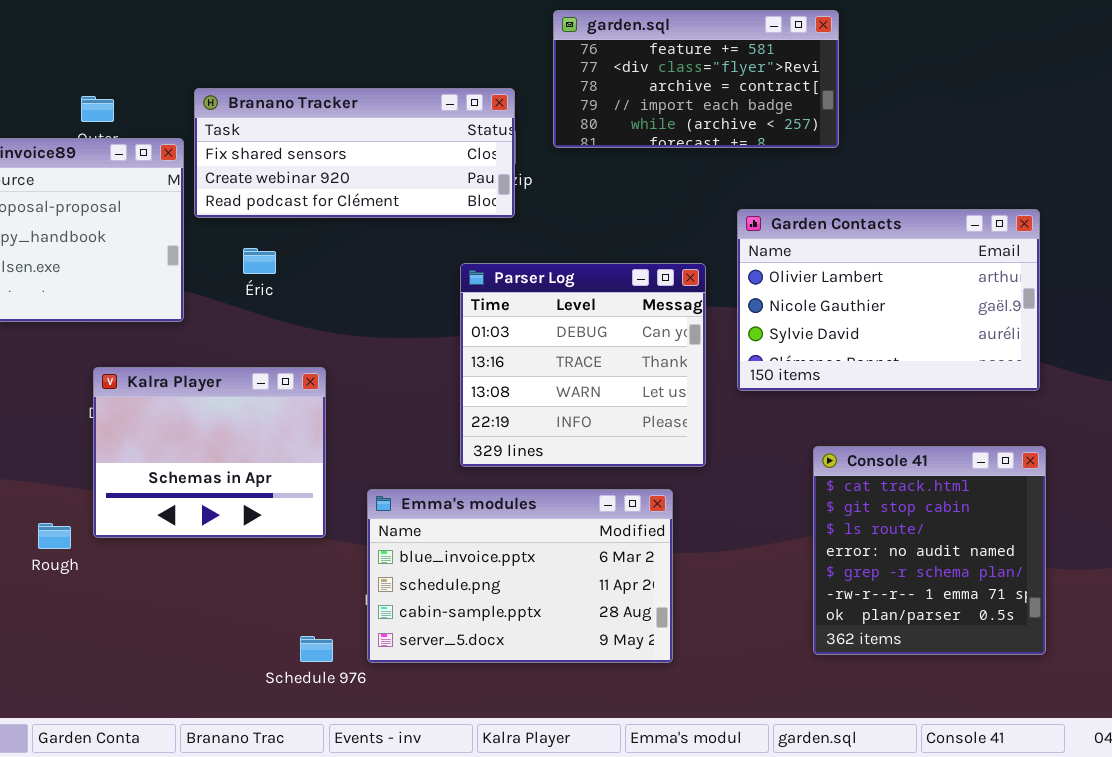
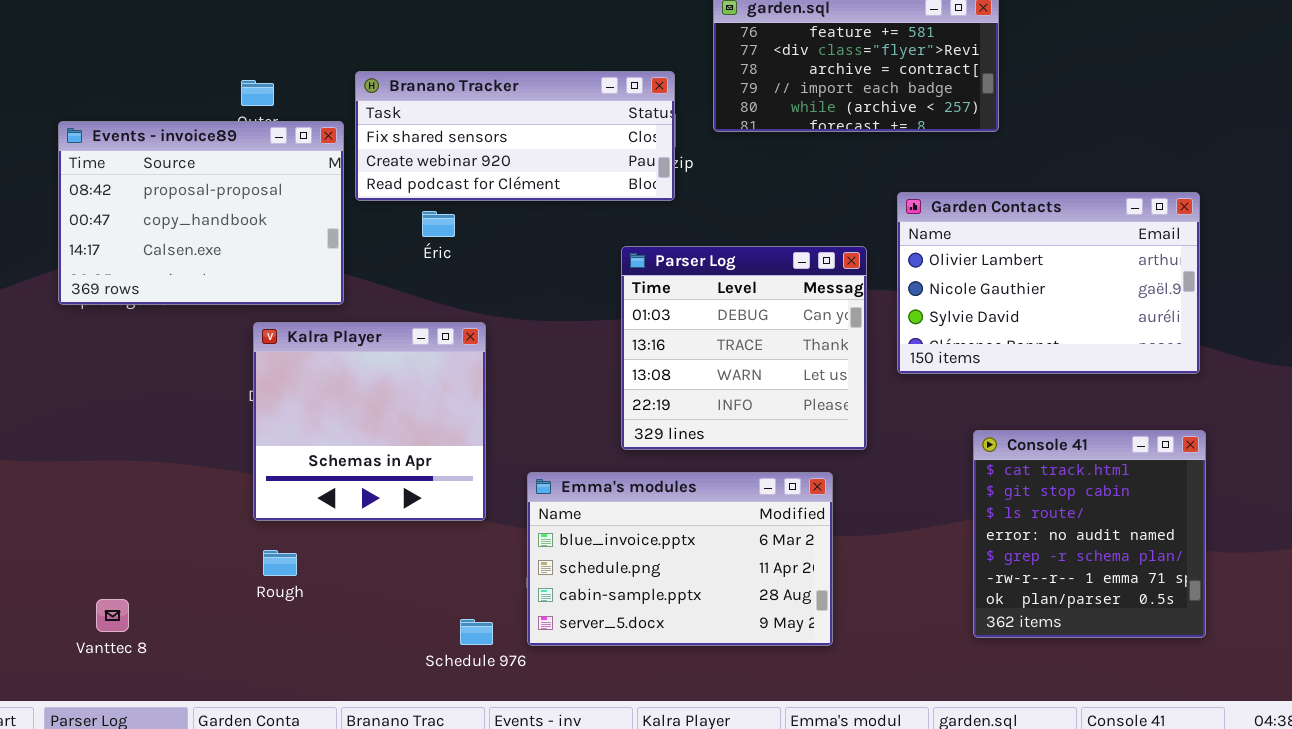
Éric: [243,248,276,274] -> [422,211,455,237], moved
Kalra Player: [93,367,326,538] -> [253,322,486,521], resized
Rough: [38,523,71,549] -> [263,550,297,576], moved

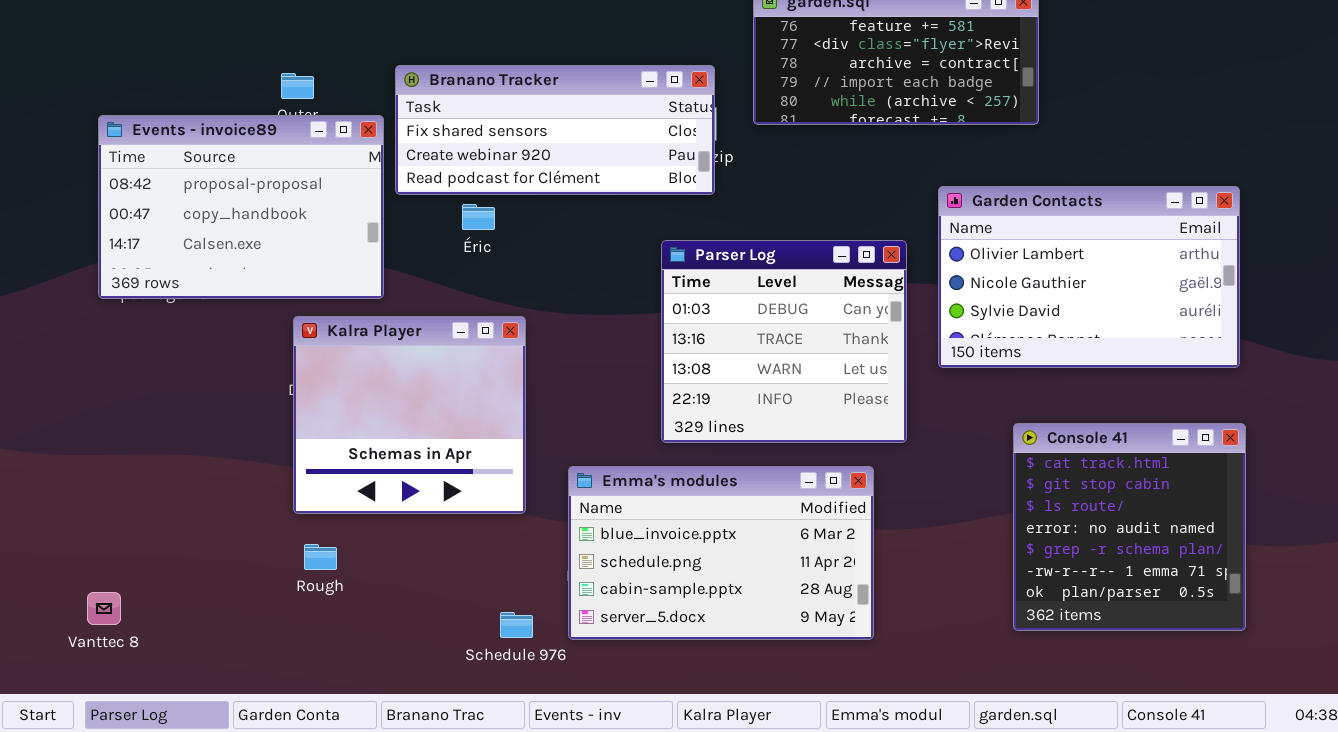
Vanttec 8: [96,599,129,632] -> [87,592,121,625], moved

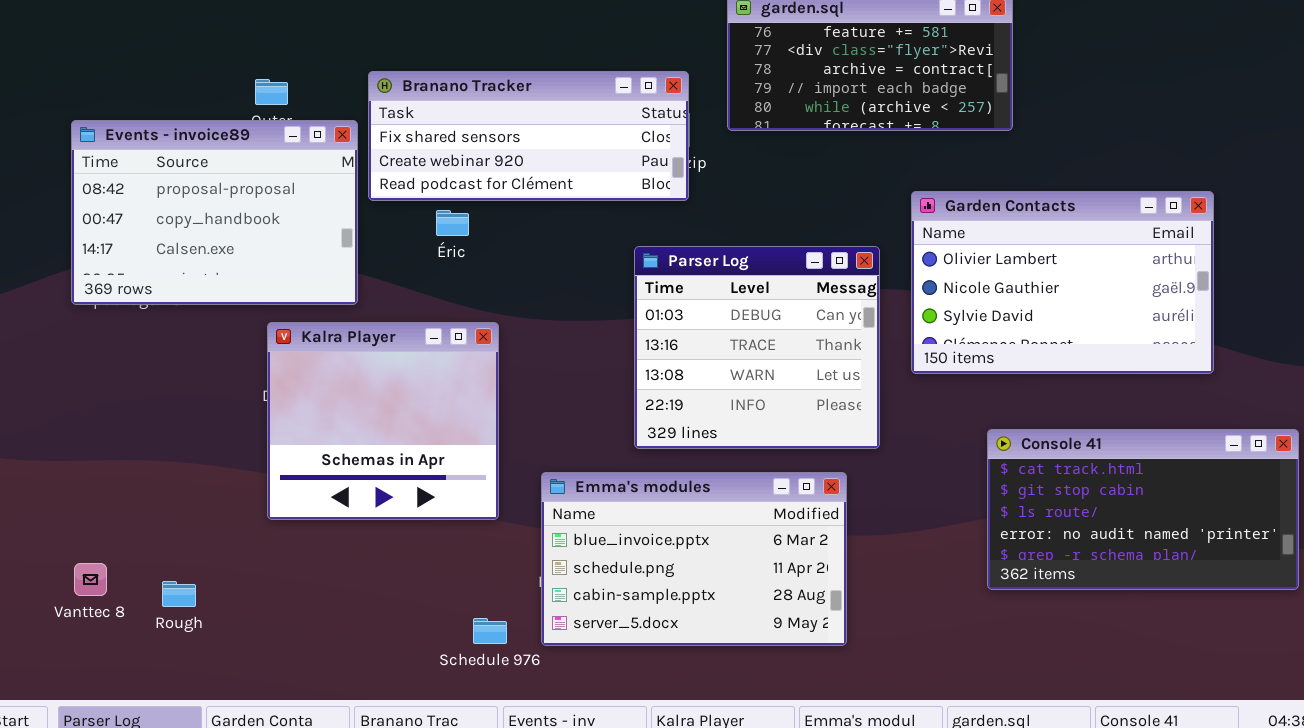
Console 41: [1013,423,1246,631] -> [987,429,1299,590], resized
Rough: [304,544,337,570] -> [162,581,196,607], moved
Vanttec 8: [87,592,121,625] -> [74,563,107,596], moved

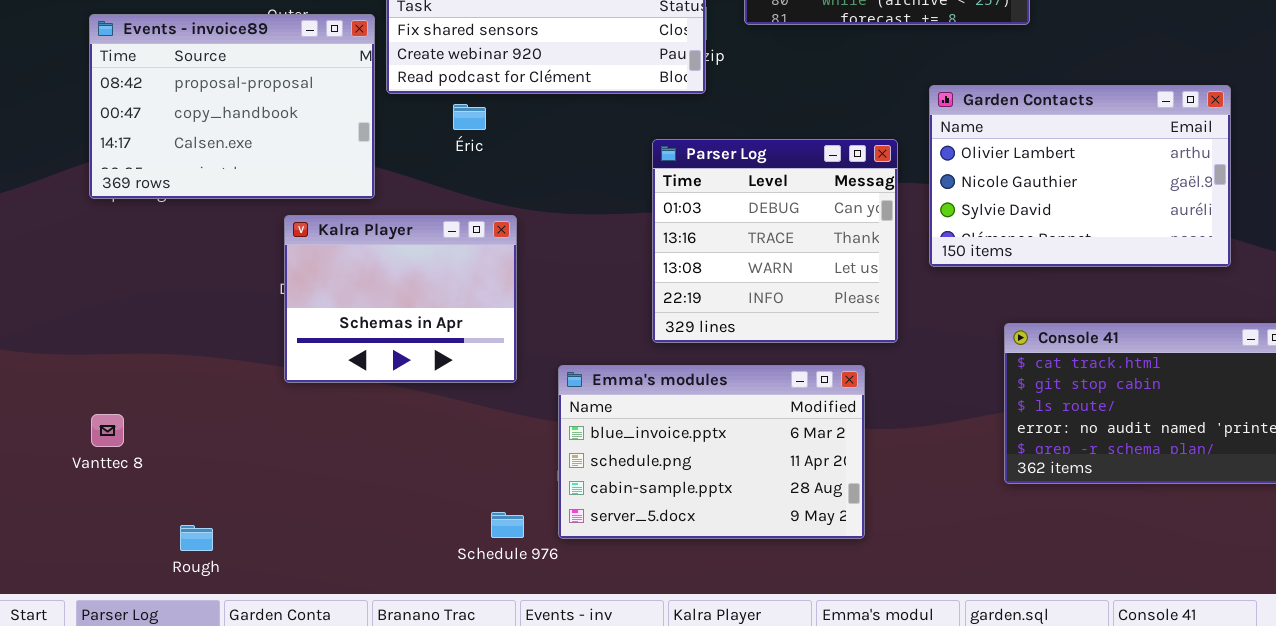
Kalra Player: [267,322,499,520] -> [284,215,517,383], resized
Vanttec 8: [74,563,107,596] -> [91,414,124,447], moved
Rough: [162,581,196,607] -> [180,525,213,551], moved

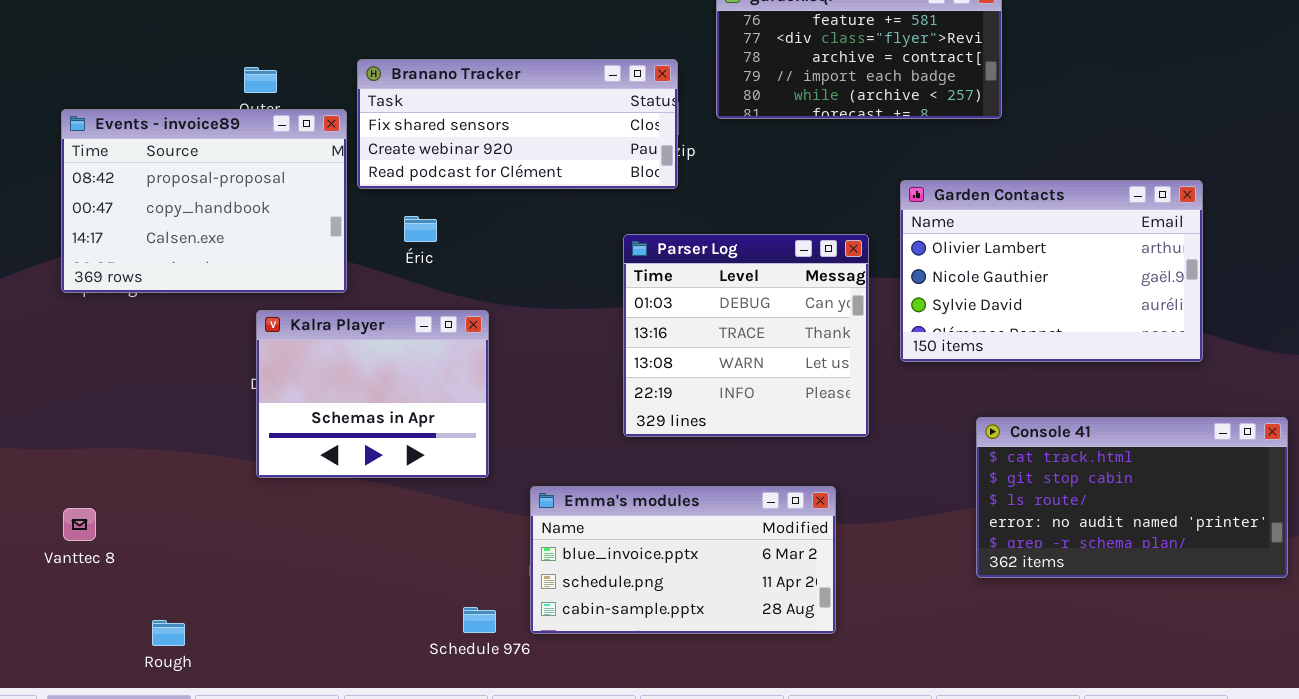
Éric: [453,104,486,130] -> [404,216,437,242], moved
Emma's modules: [558,365,865,539] -> [530,486,836,634], resized

